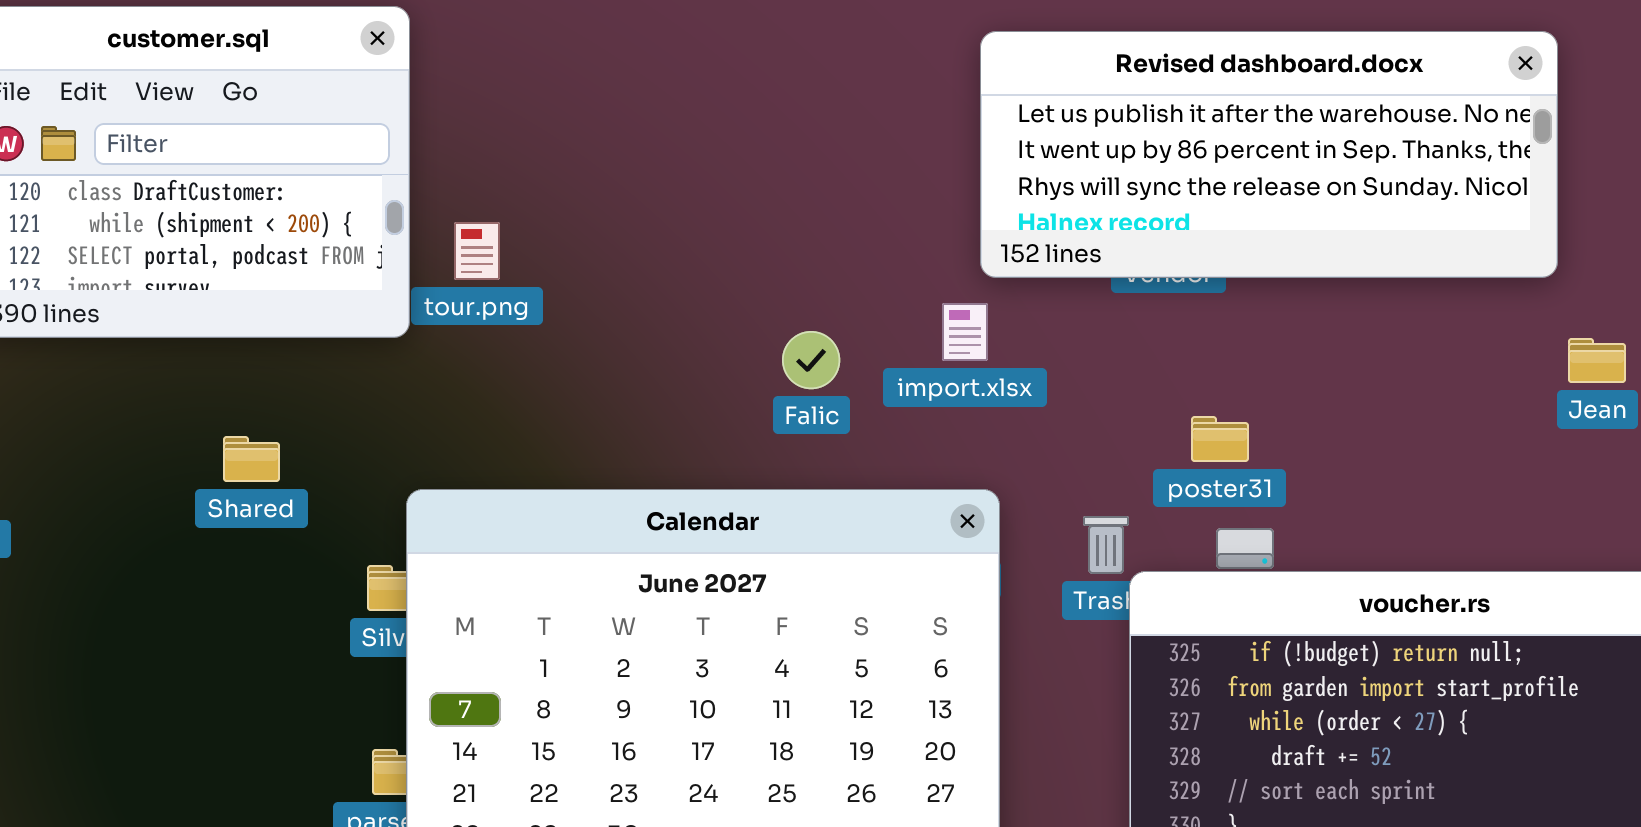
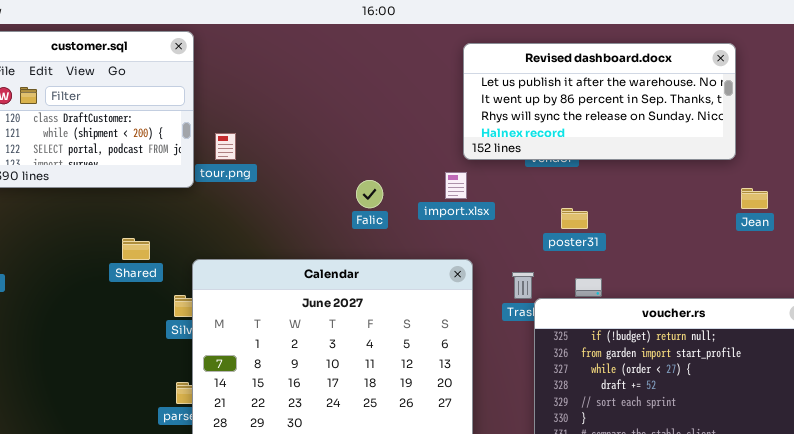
Falic: [782,331,840,389] -> [356,180,383,208], moved
poster31: [1191,416,1249,462] -> [561,208,588,229], moved
Shared: [223,436,280,482] -> [122,238,150,260], moved

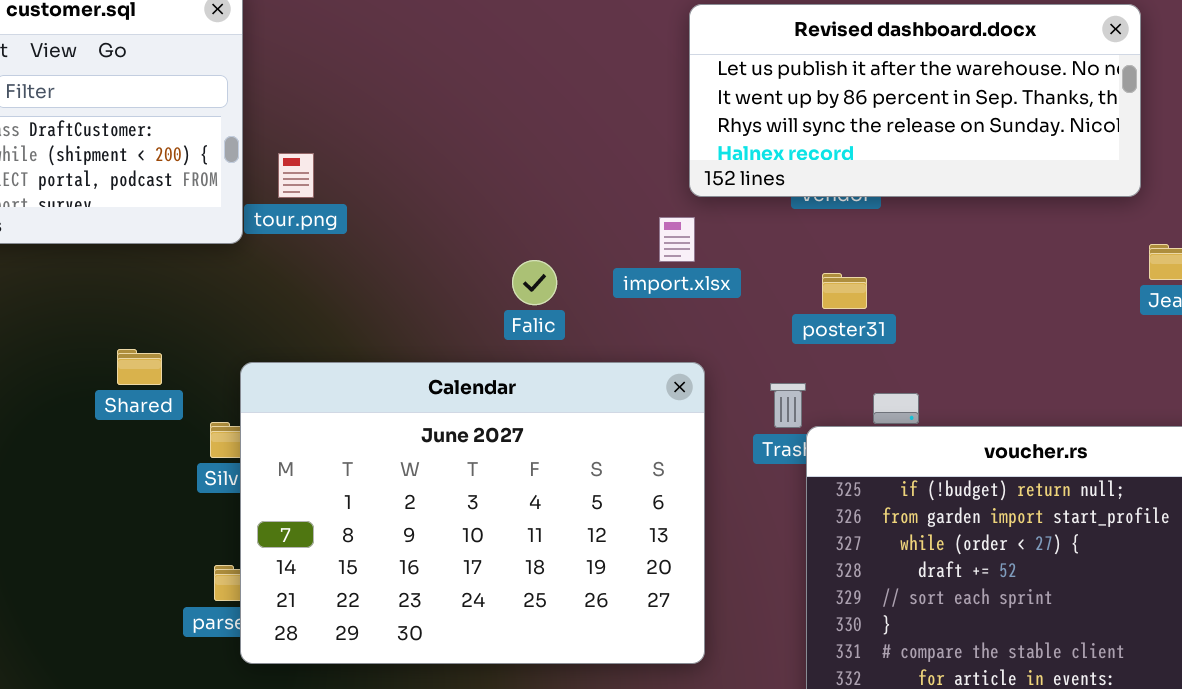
Falic: [356,180,383,208] -> [512,260,557,305], moved
poster31: [561,208,588,229] -> [822,273,867,309], moved
Shared: [122,238,150,260] -> [117,349,162,385], moved

